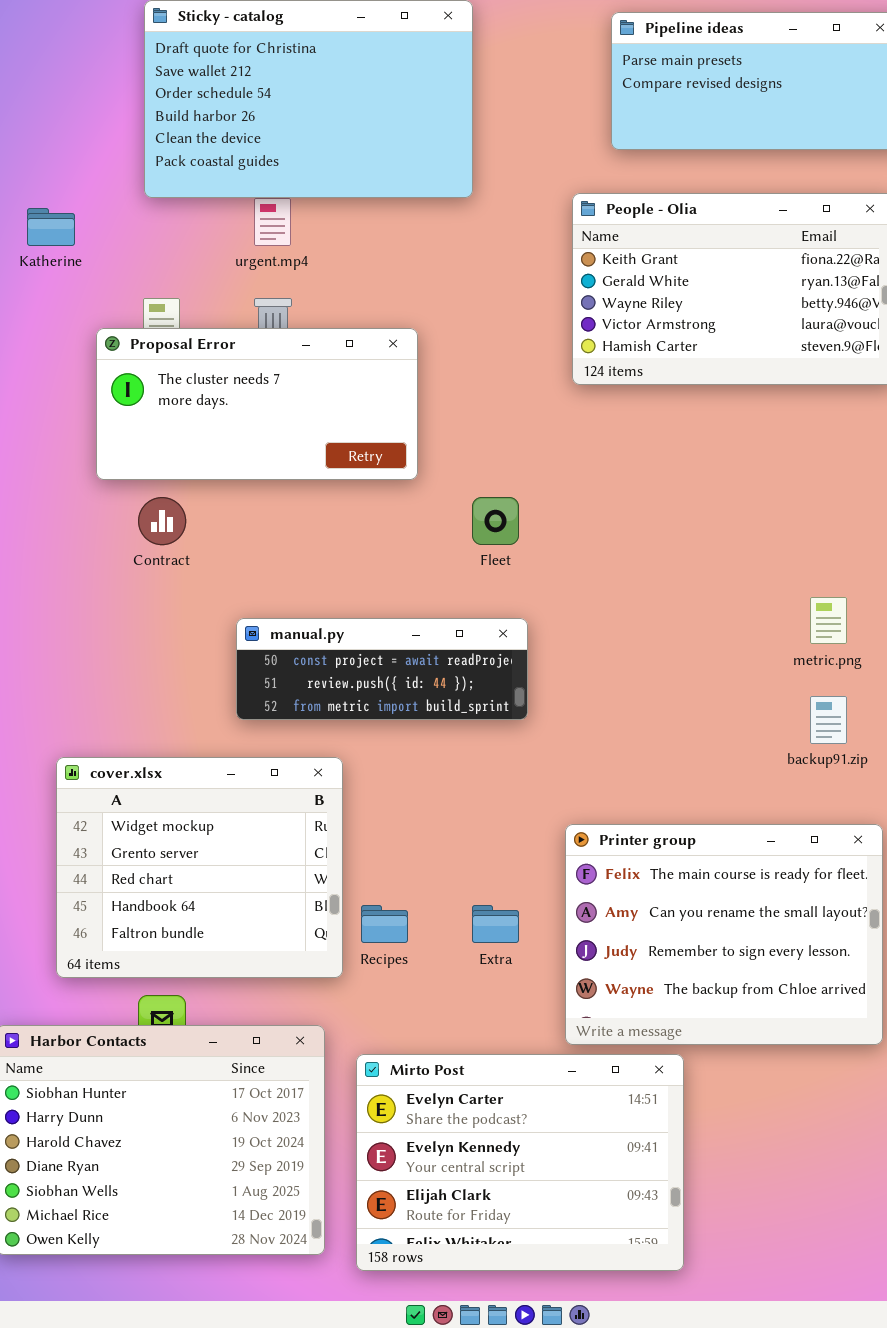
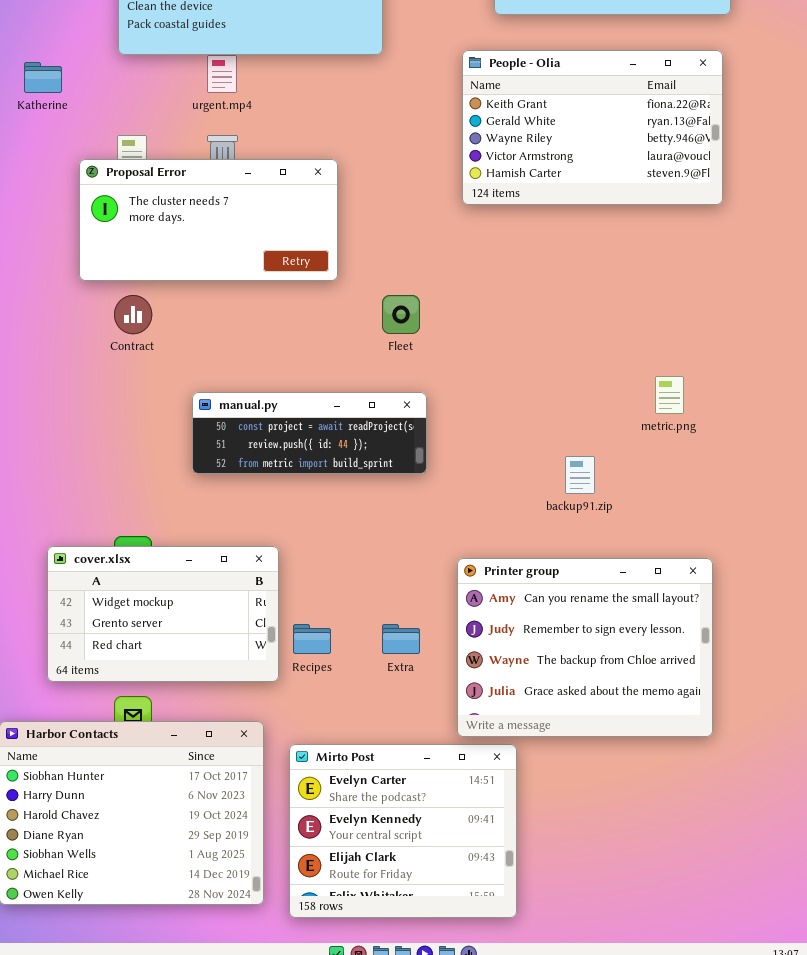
backup91.zip: [810,696,847,744] -> [565,456,595,494], moved
cover.xlsx: [56,757,343,978] -> [47,546,279,682], resized
Printer group: [565,824,883,1045] -> [457,558,713,737], scrolled down 1 row
Mirto Post: [356,1054,684,1271] -> [289,744,517,918], resized

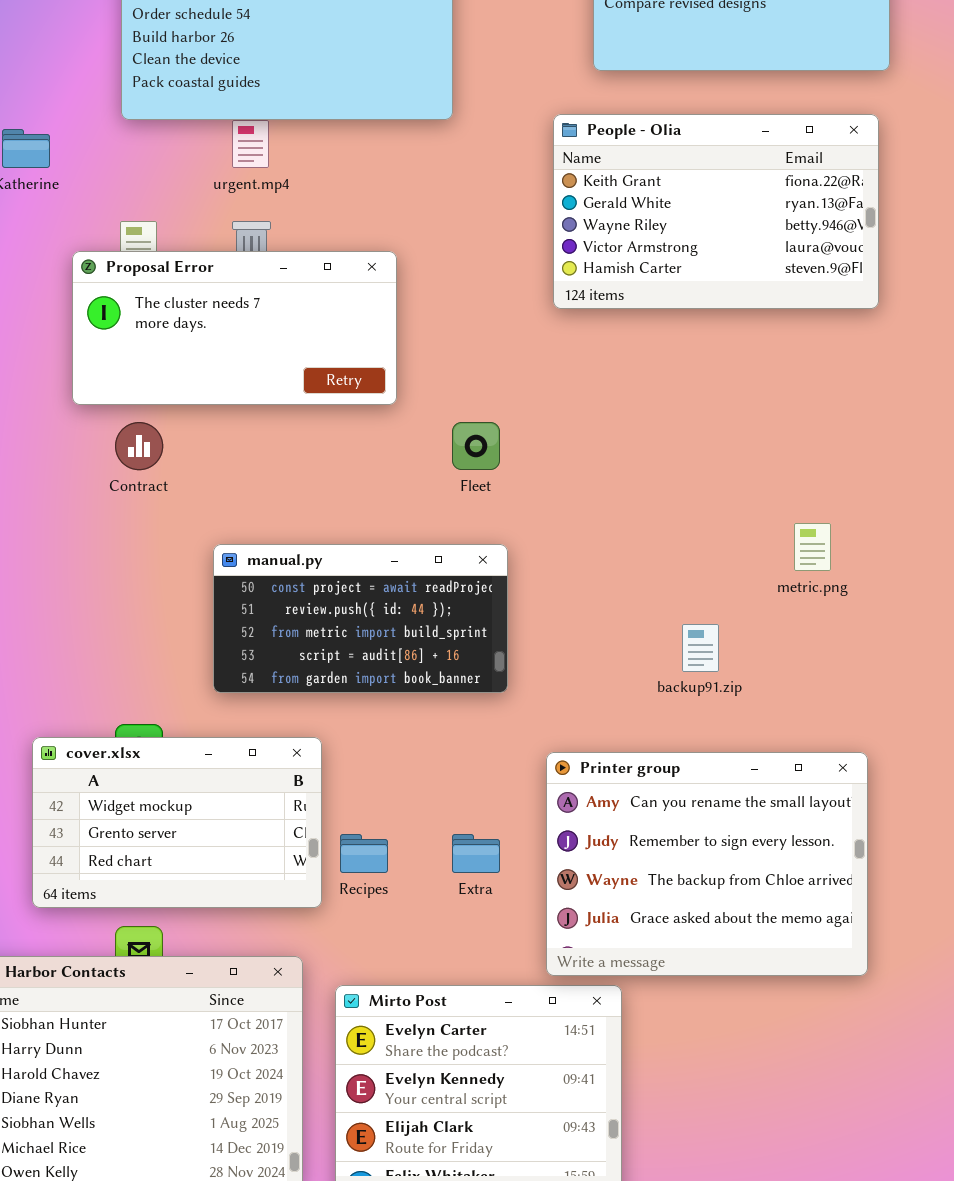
manual.py: [192,392,427,474] -> [213,544,508,693], resized

